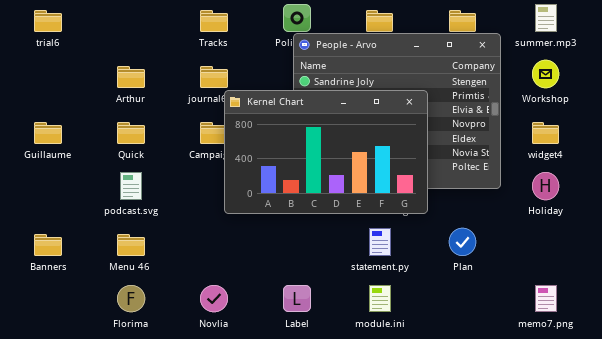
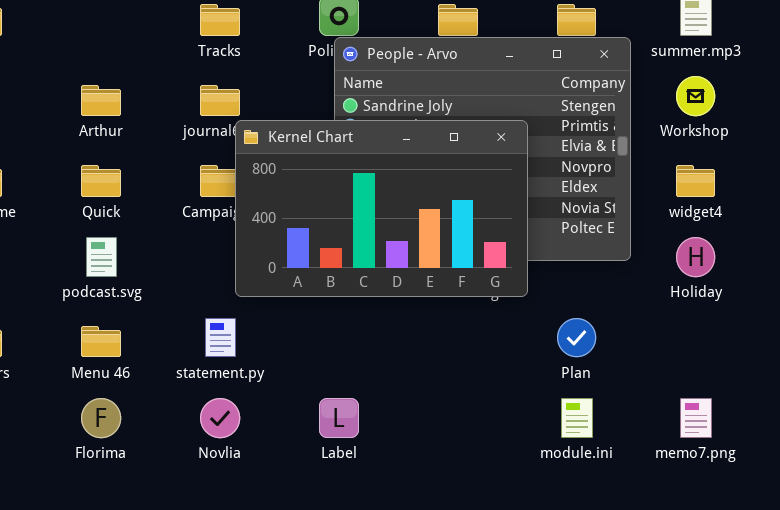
statement.py: [369,228,391,256] -> [205,318,236,357], moved
module.ini: [369,285,391,312] -> [561,398,593,438], moved

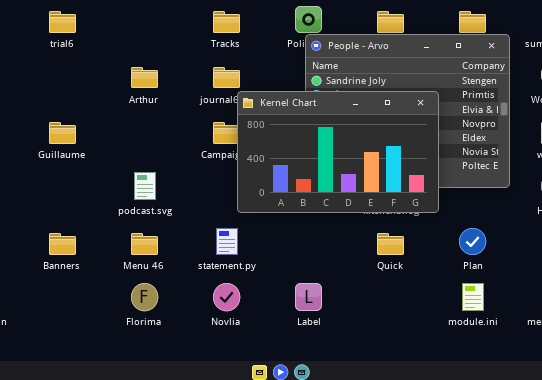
Quick: [81,165,121,197] -> [377,233,404,255], moved

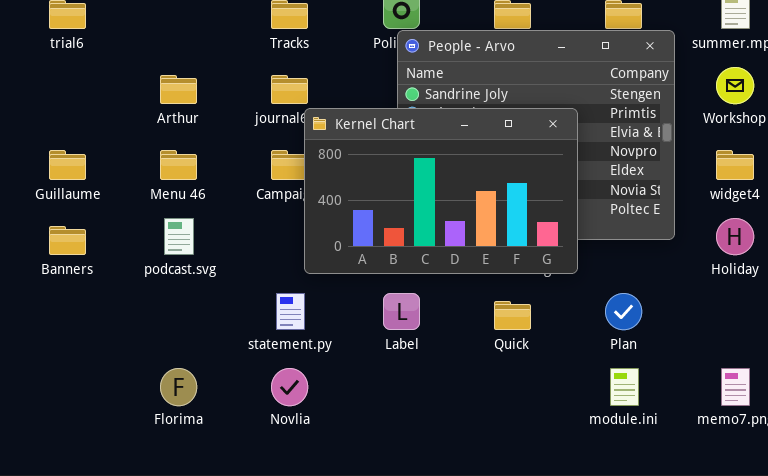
Banners: [49,233,76,255] -> [49,226,86,255], moved
Menu 46: [131,233,158,255] -> [160,150,197,180], moved
Label: [295,283,322,311] -> [383,293,420,330], moved

